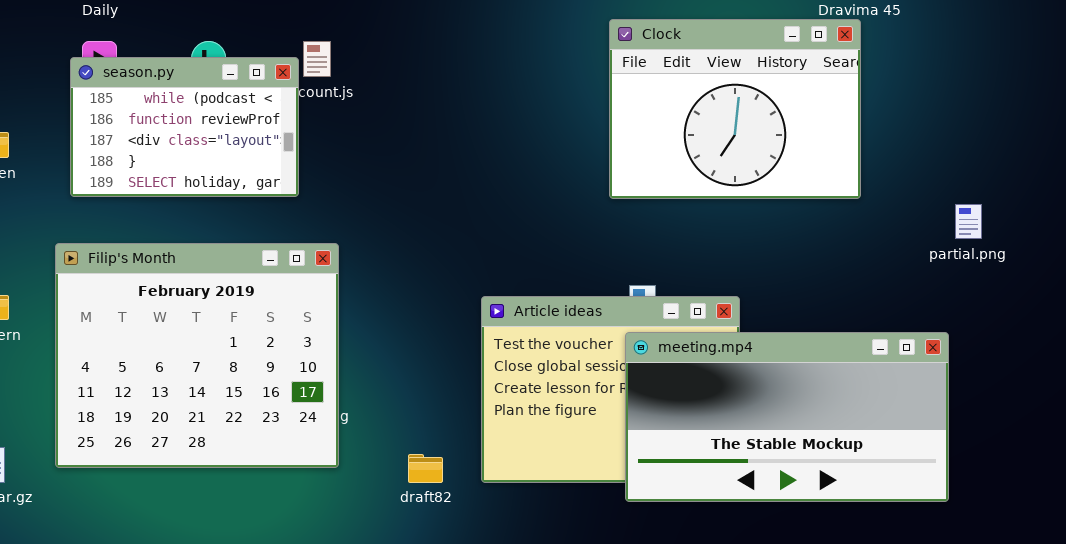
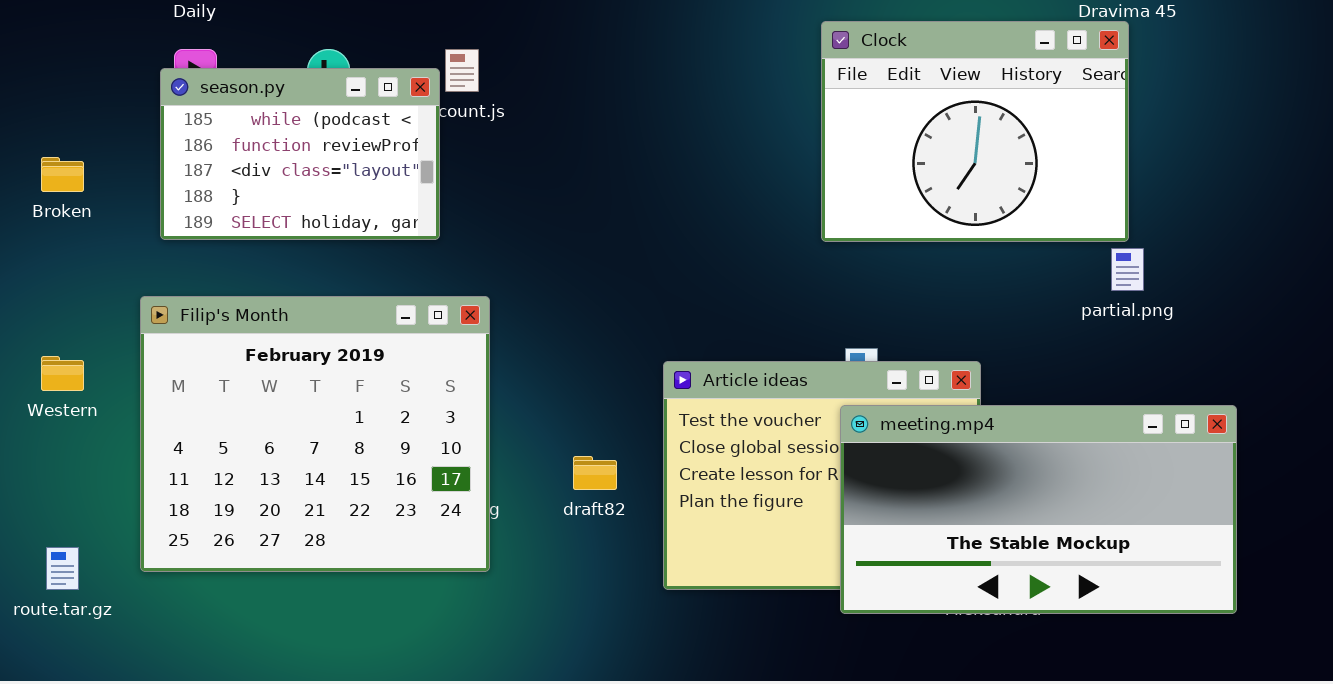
partial.png: [955,204,982,239] -> [1111,248,1144,291], moved
draft82: [408,454,443,483] -> [573,456,617,490], moved

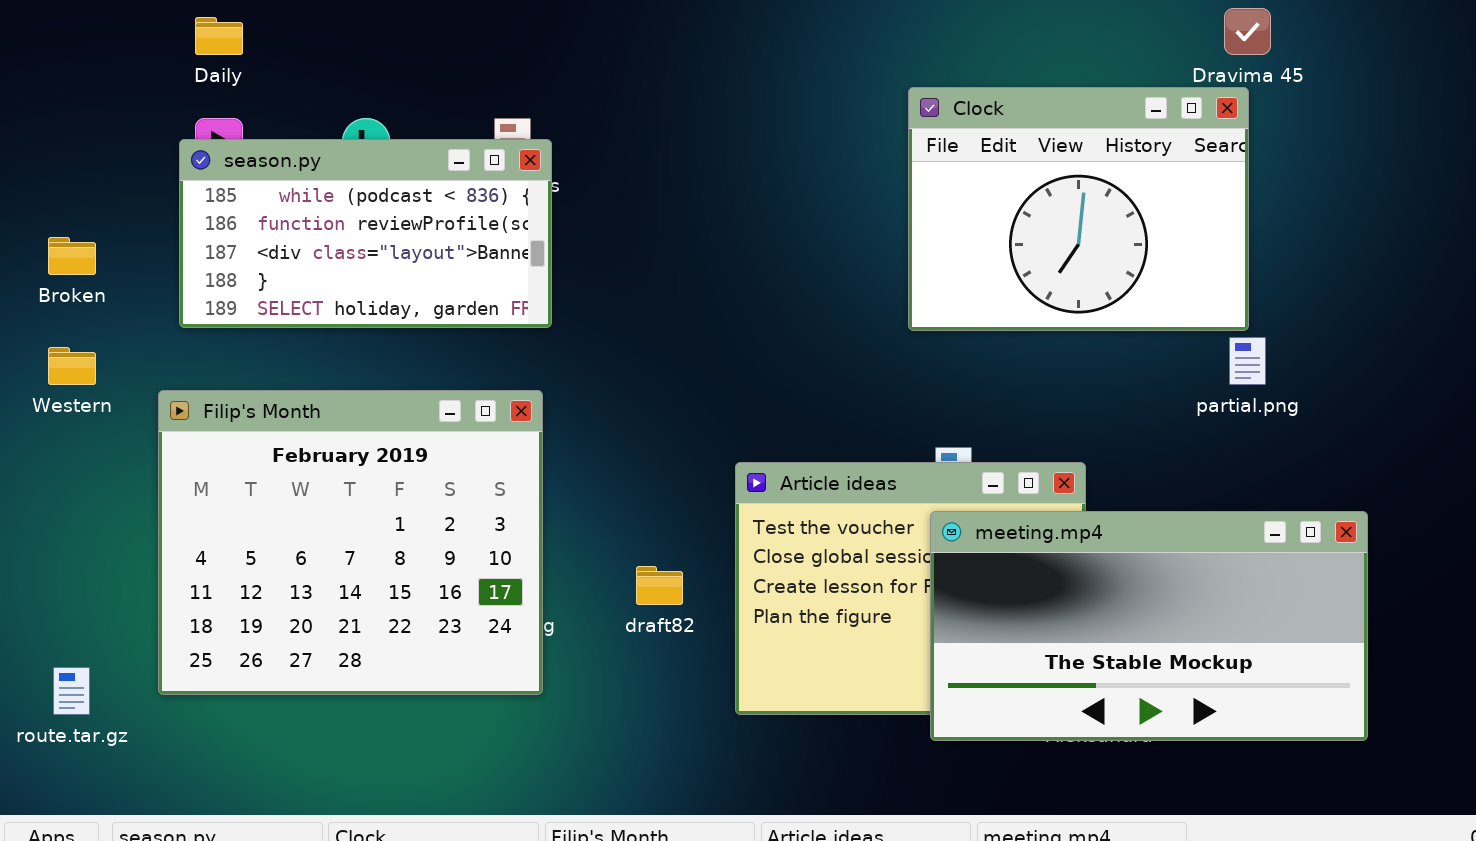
season.py: [160,68,440,240] -> [179,139,552,328], resized
Western: [41,356,84,391] -> [48,347,96,385], moved

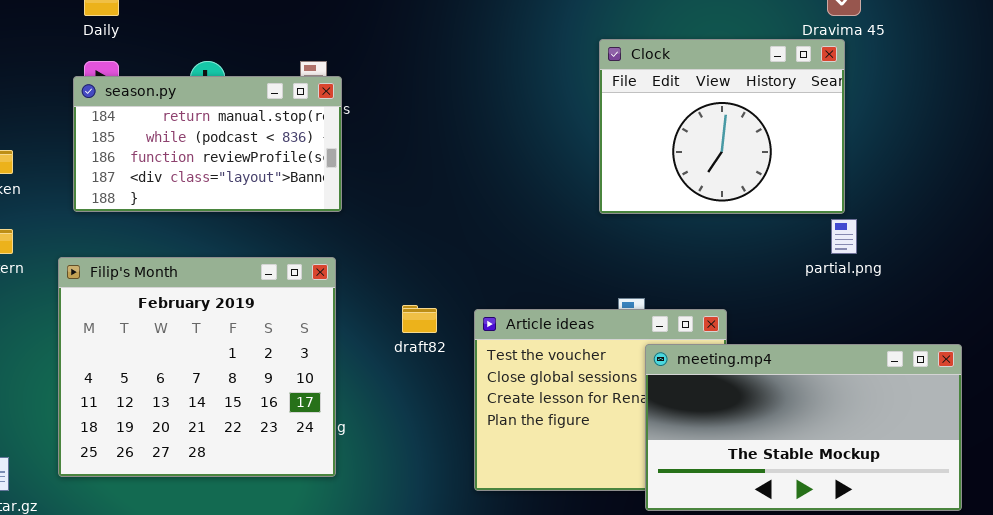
season.py: [179,139,552,328] -> [73,76,342,212], scrolled up 1 row
meeting.mp4: [930,511,1368,741] -> [645,344,962,511], moved
draft82: [636,566,683,605] -> [402,305,437,333], moved

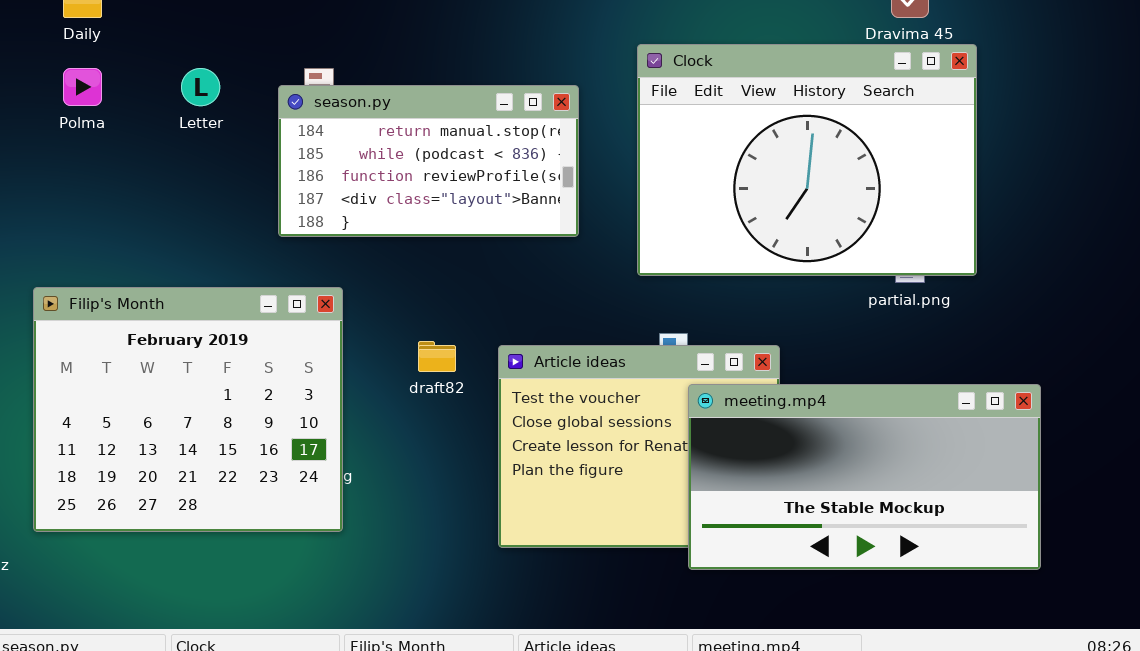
Clock: [599,39,845,214] -> [637,44,977,276], resized
season.py: [73,76,342,212] -> [278,85,579,237], moved

